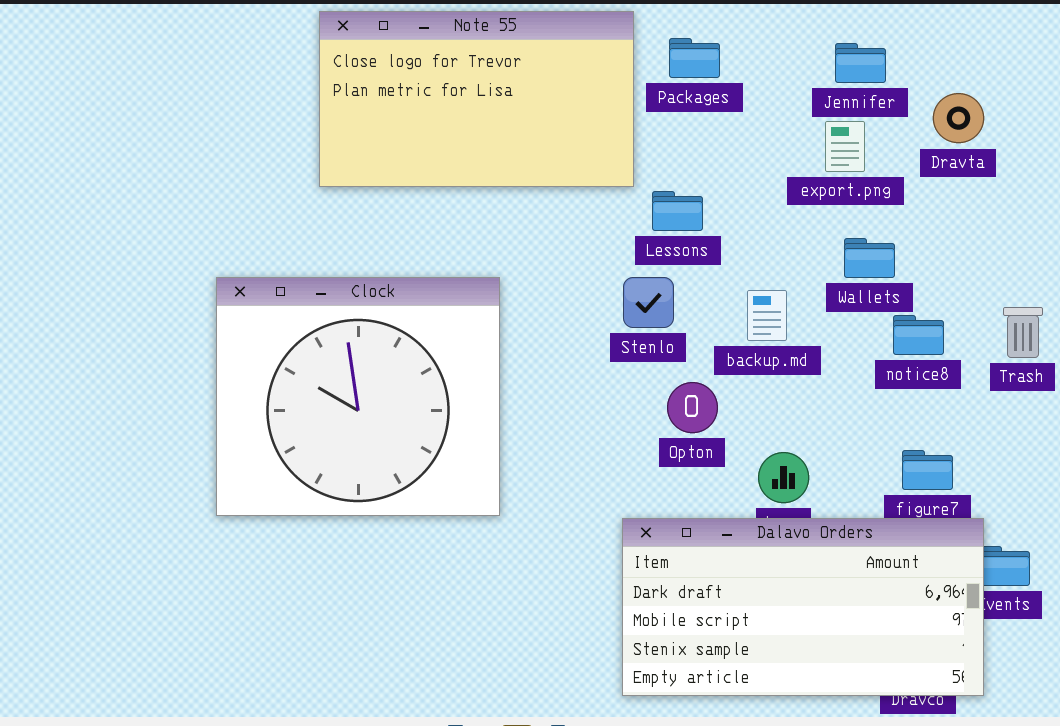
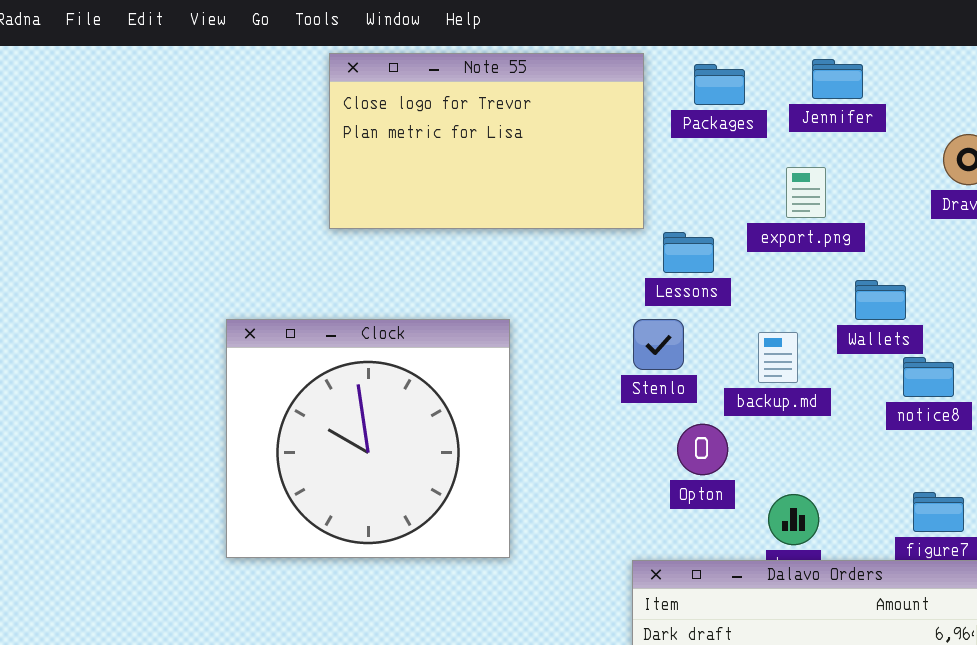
Packages: [669,38,720,78] -> [694,64,745,105], moved
Jennifer: [835,43,886,83] -> [812,59,863,99], moved
export.png: [825,121,865,172] -> [786,167,826,218], moved

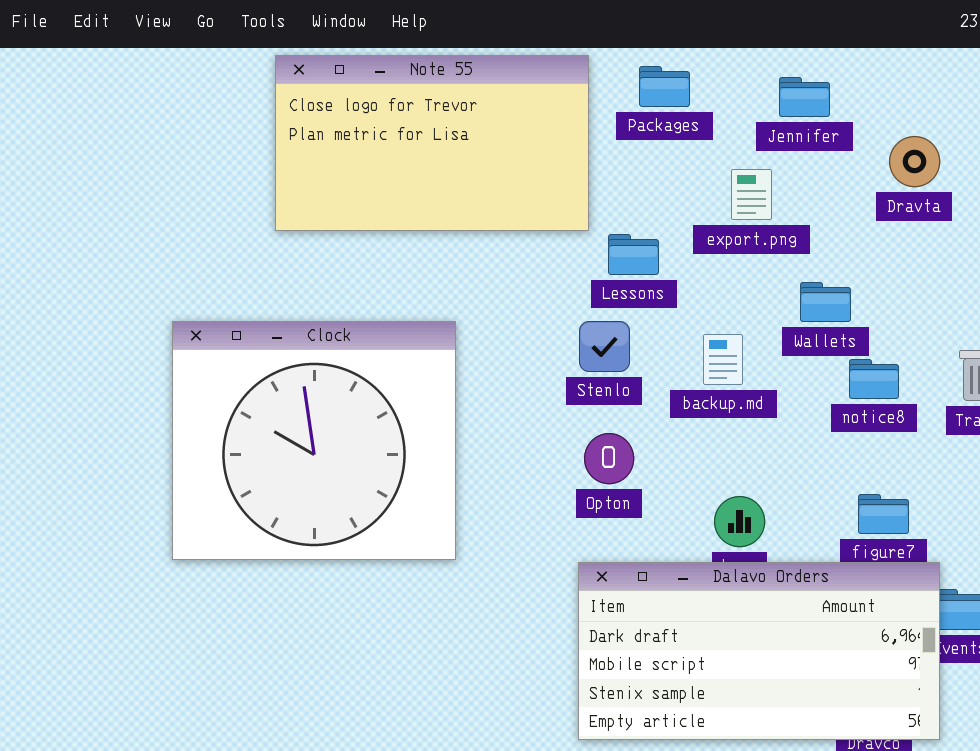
Jennifer: [812,59,863,99] -> [779,77,830,117], moved
Opton: [677,424,728,475] -> [584,433,634,484], moved

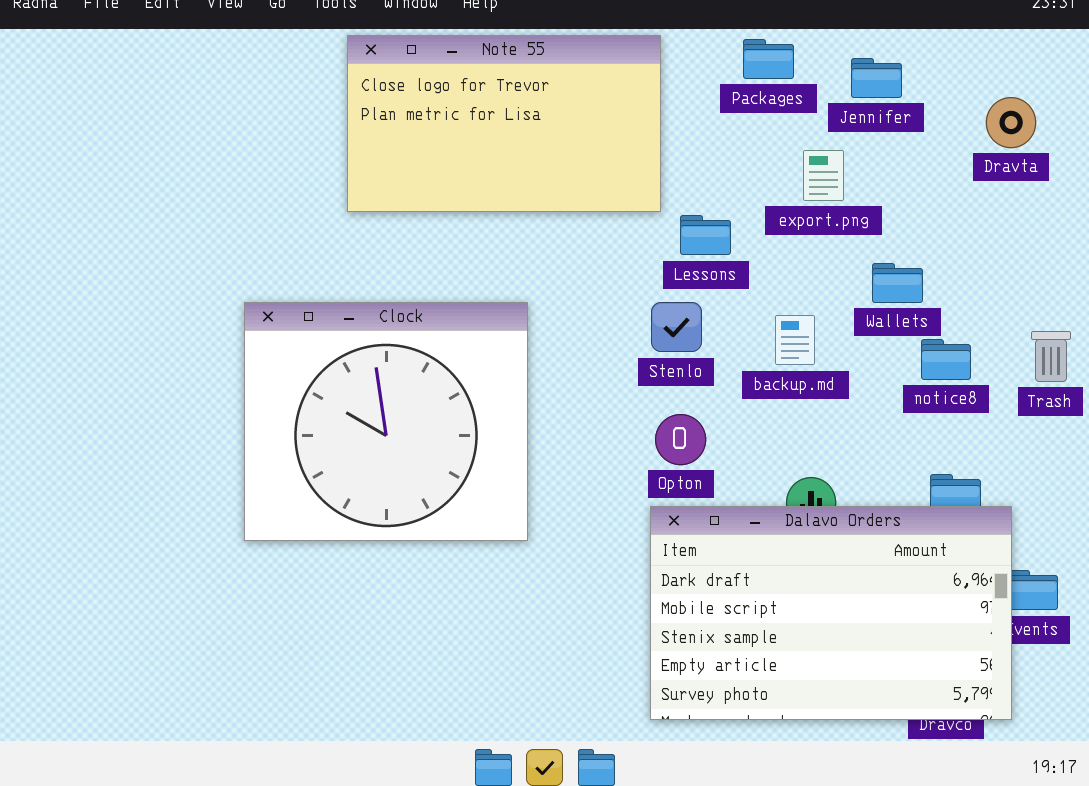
Packages: [639,66,690,107] -> [743,39,794,79], moved
Dravta: [889,136,940,187] -> [986,97,1036,148], moved
Dalavo Orders: [578,562,940,740] -> [650,506,1012,720], resized

